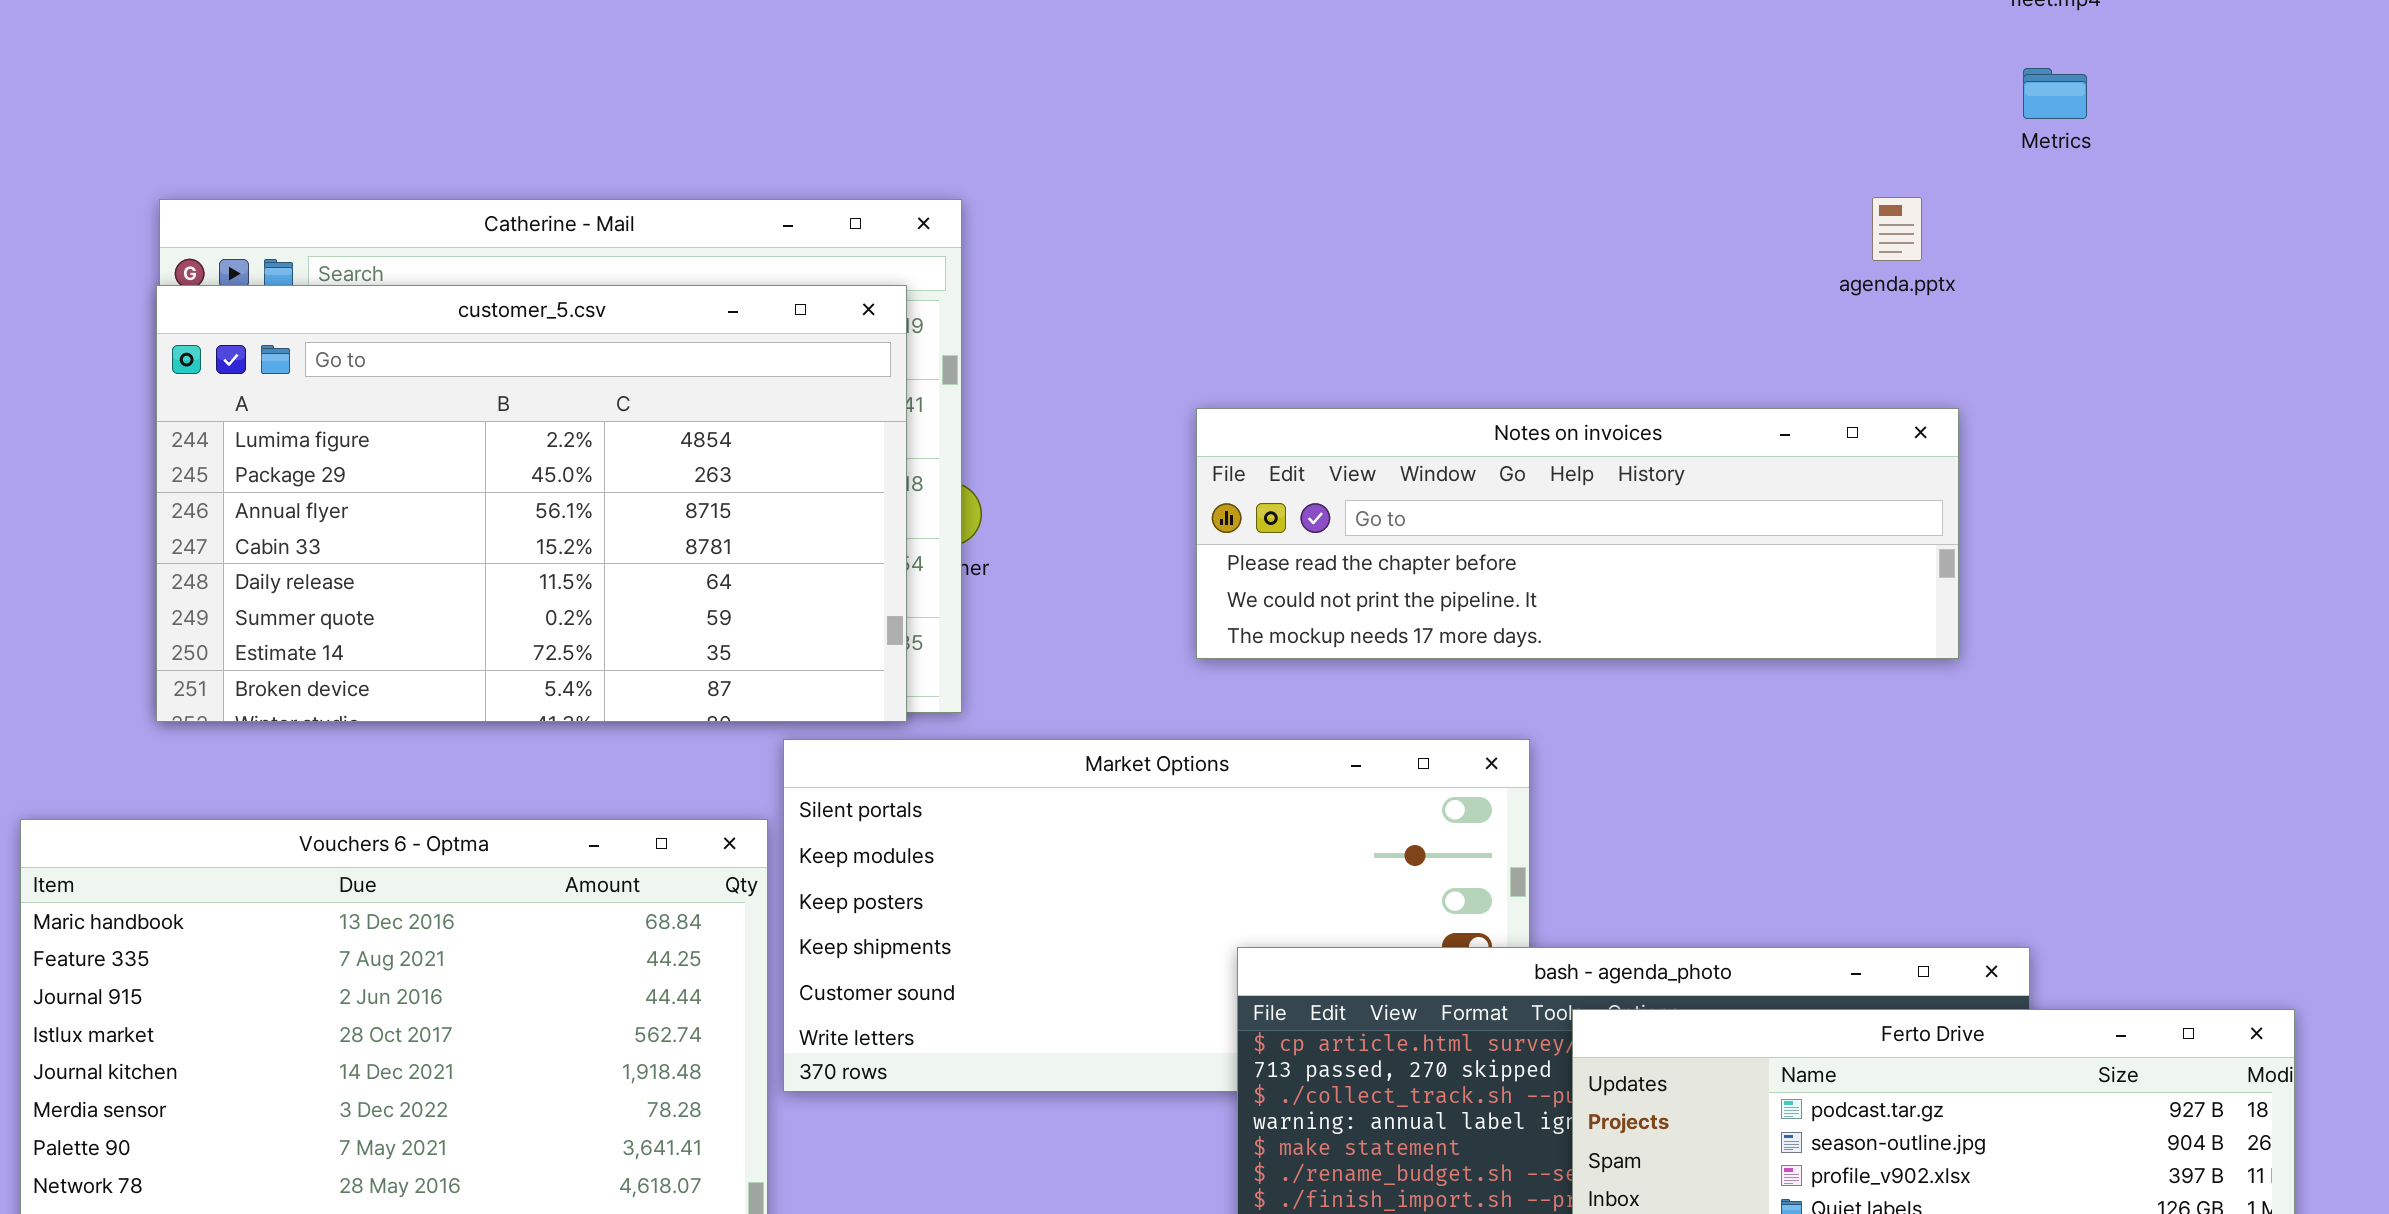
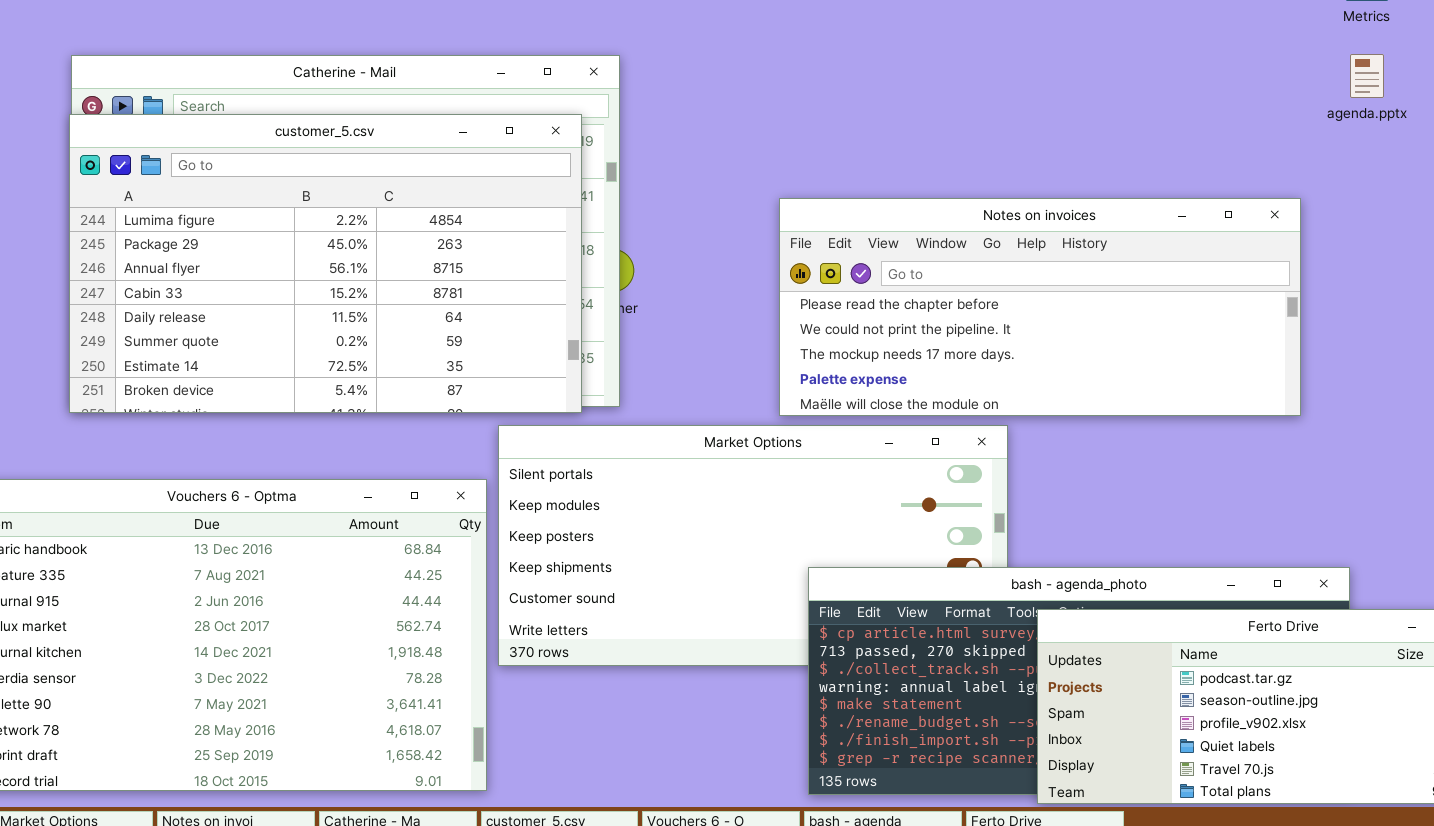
agenda.pptx: [1872,197,1922,261] -> [1350,54,1384,98], moved
Notes on invoices: [1196,408,1959,659] -> [779,198,1301,416], resized

